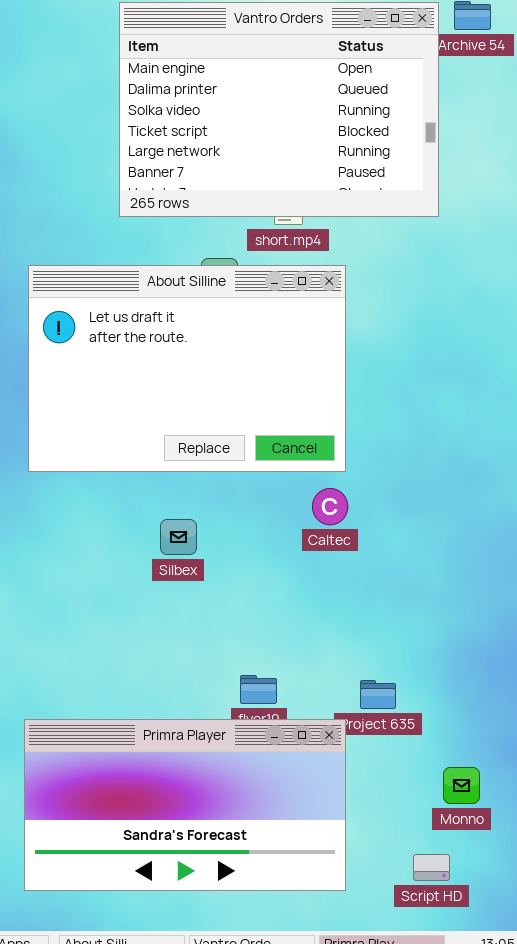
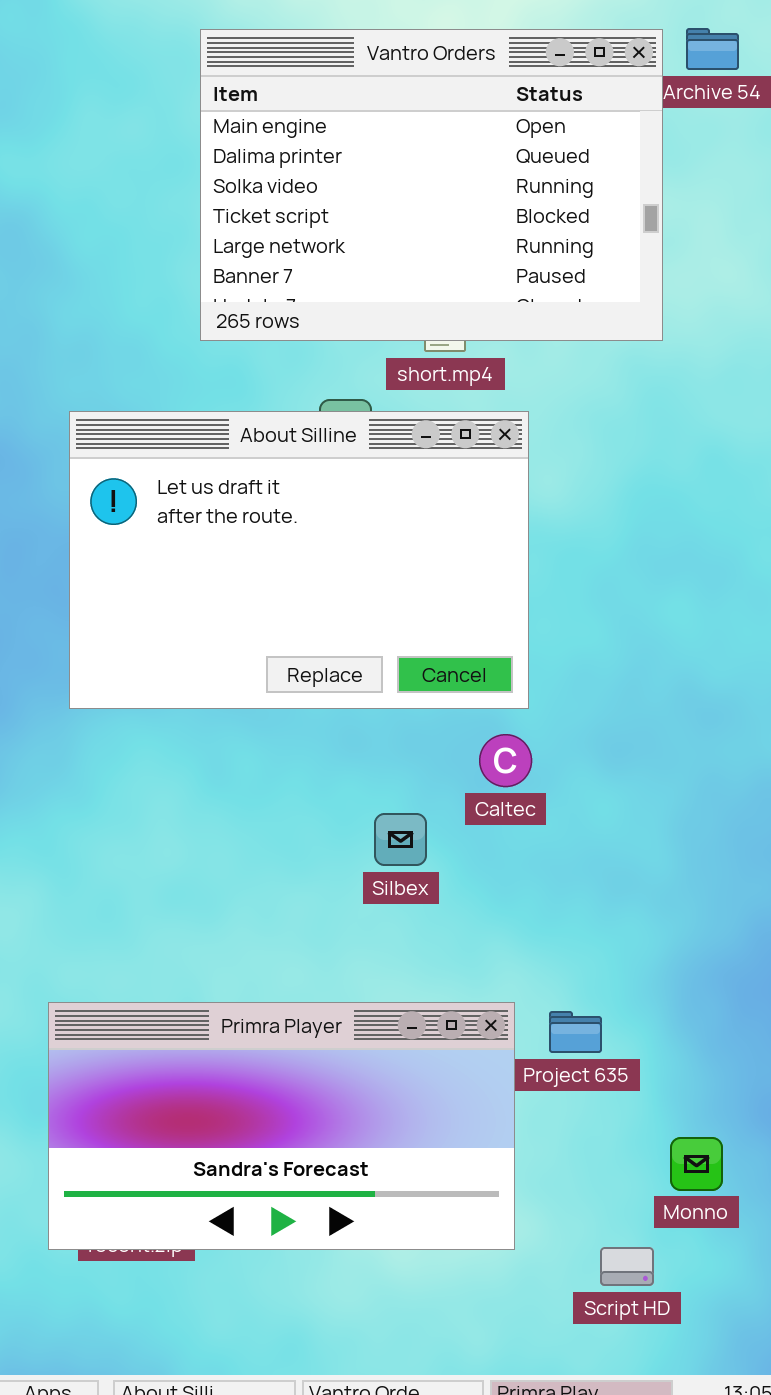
Silbex: [160,519,197,555] -> [374,813,427,866], moved
Primra Player: [24,719,346,891] -> [48,1002,515,1250], moved
Script HD: [413,854,450,881] -> [600,1247,654,1286], moved

